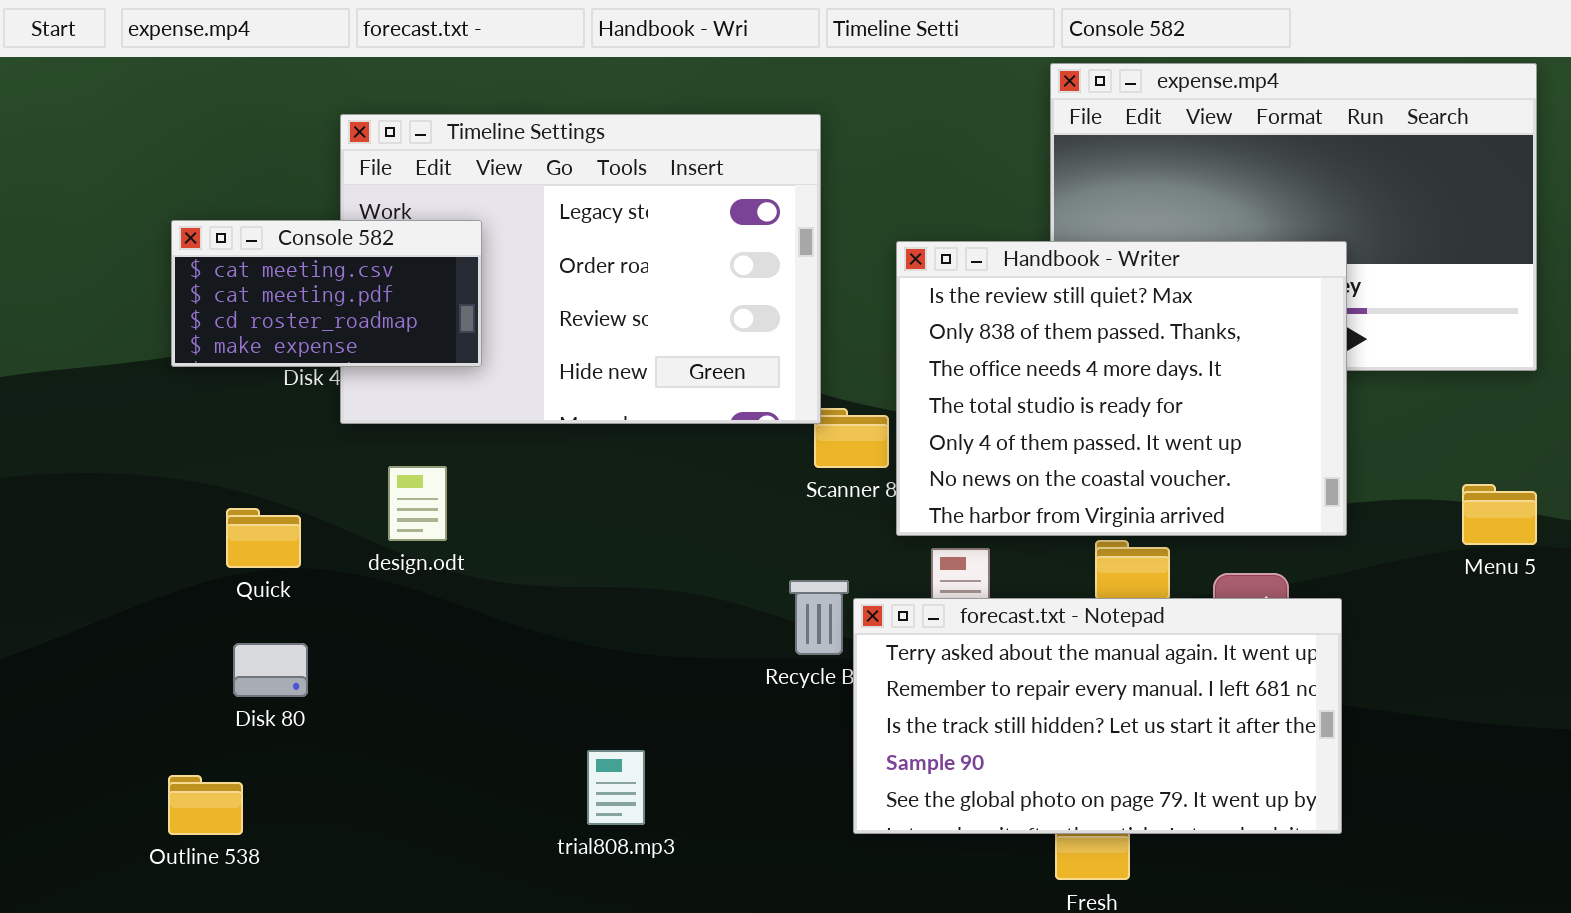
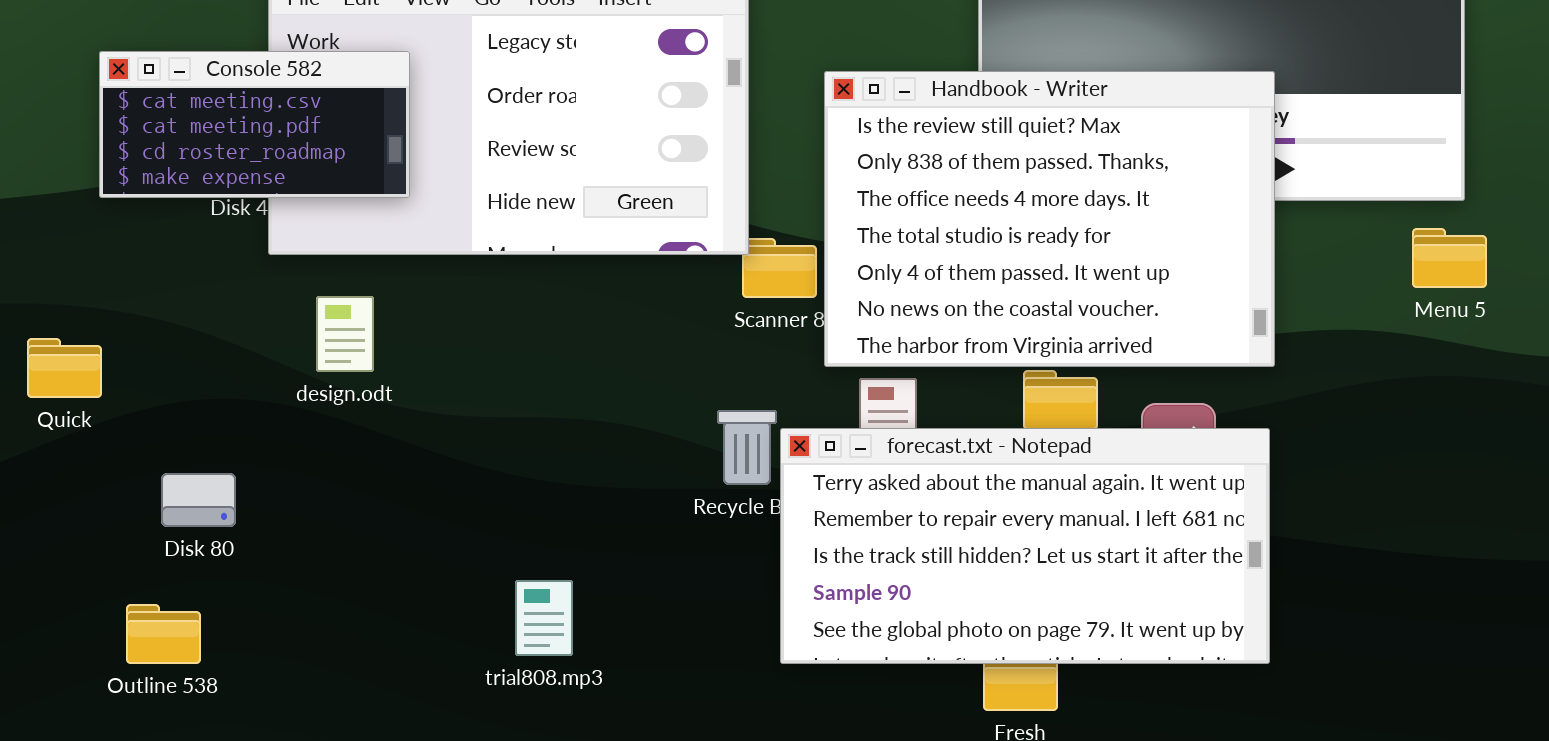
Menu 5: [1462,484,1537,545] -> [1412,228,1487,288], moved
Quick: [226,508,301,568] -> [27,338,102,398], moved
Outline 538: [168,775,243,835] -> [126,604,201,664], moved

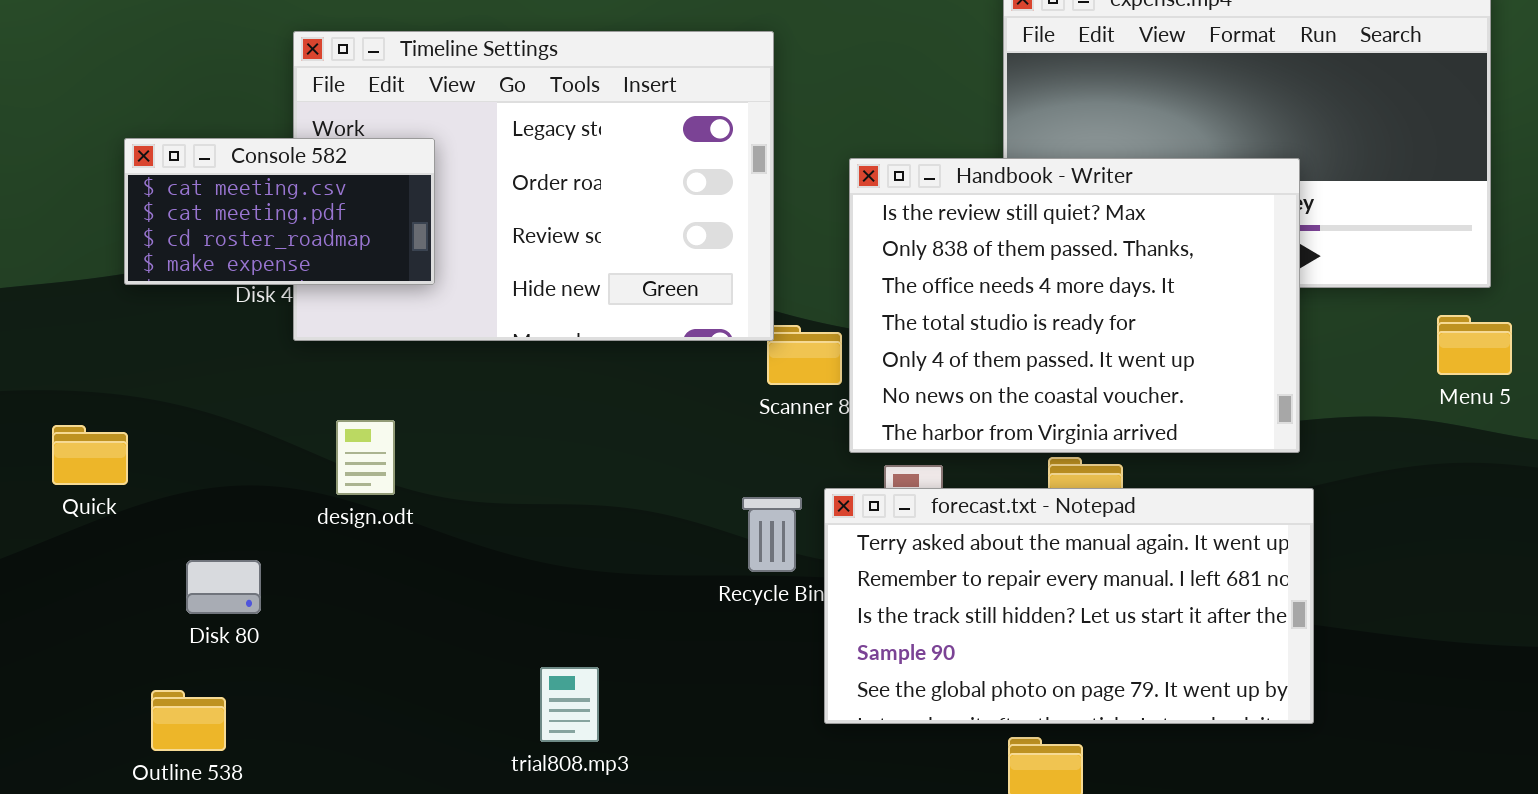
design.odt: [316,296,374,372] -> [336,420,395,495], moved
forecast.txt - Notepad: [780,428,1270,664] -> [824,488,1314,724], moved

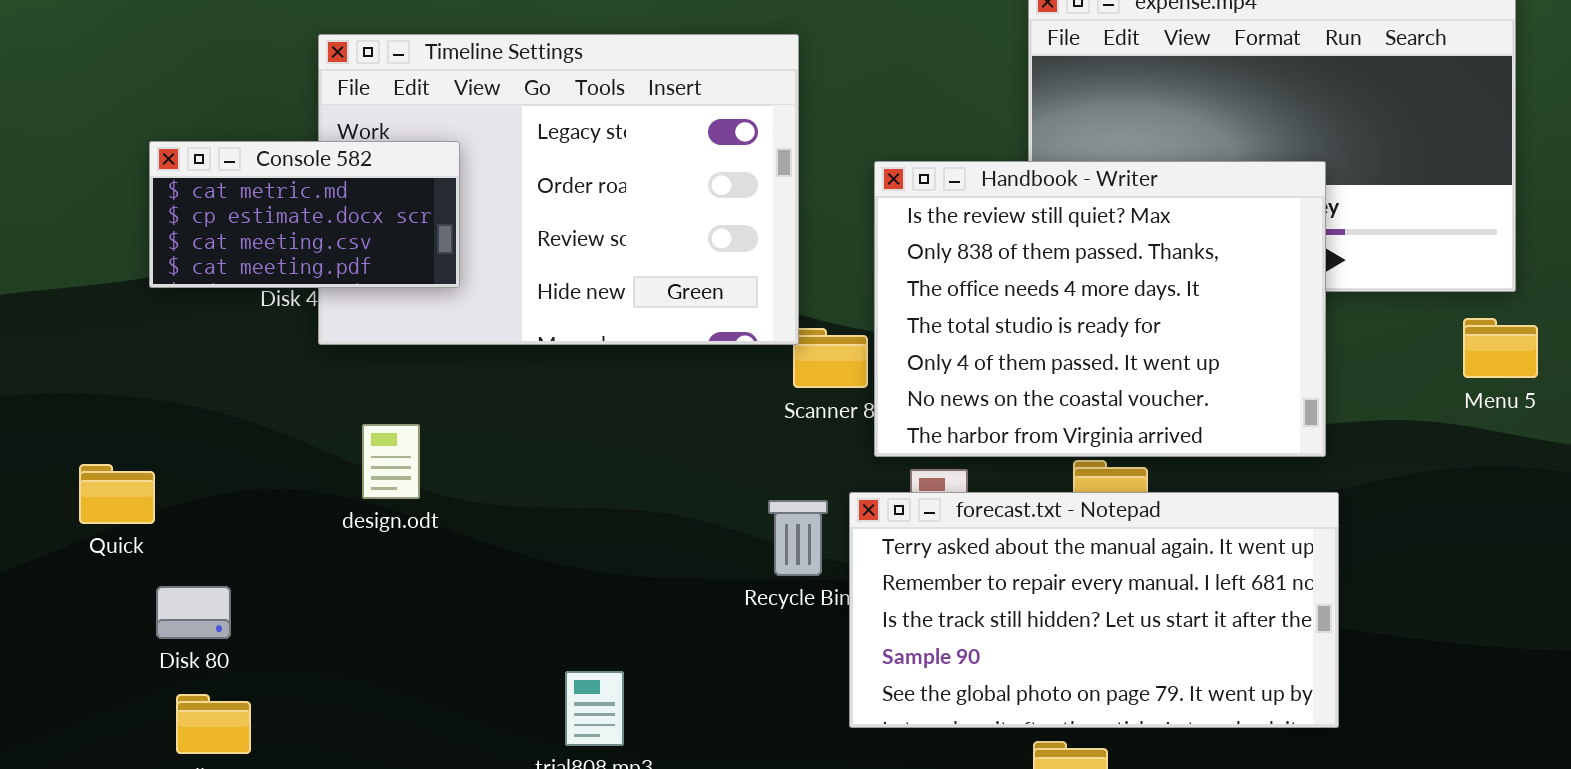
Console 582: [124,138,435,285] -> [149,141,460,288], scrolled up 2 rows
Quick: [52,425,128,485] -> [79,464,155,524], moved
Disk 80: [186,560,261,614] -> [156,586,231,639], moved

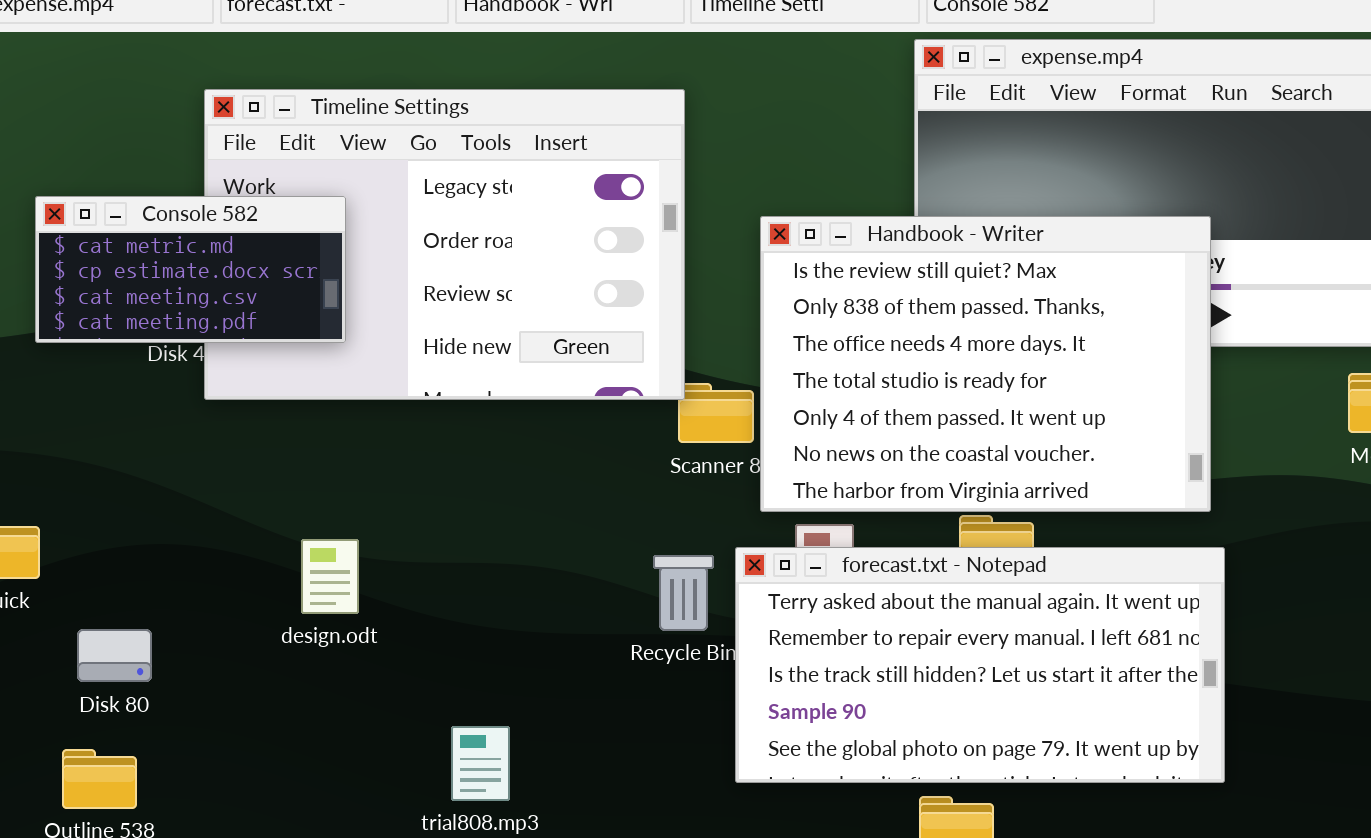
design.odt: [362,424,420,499] -> [301,539,359,614], moved
Disk 80: [156,586,231,639] -> [77,629,152,682], moved

